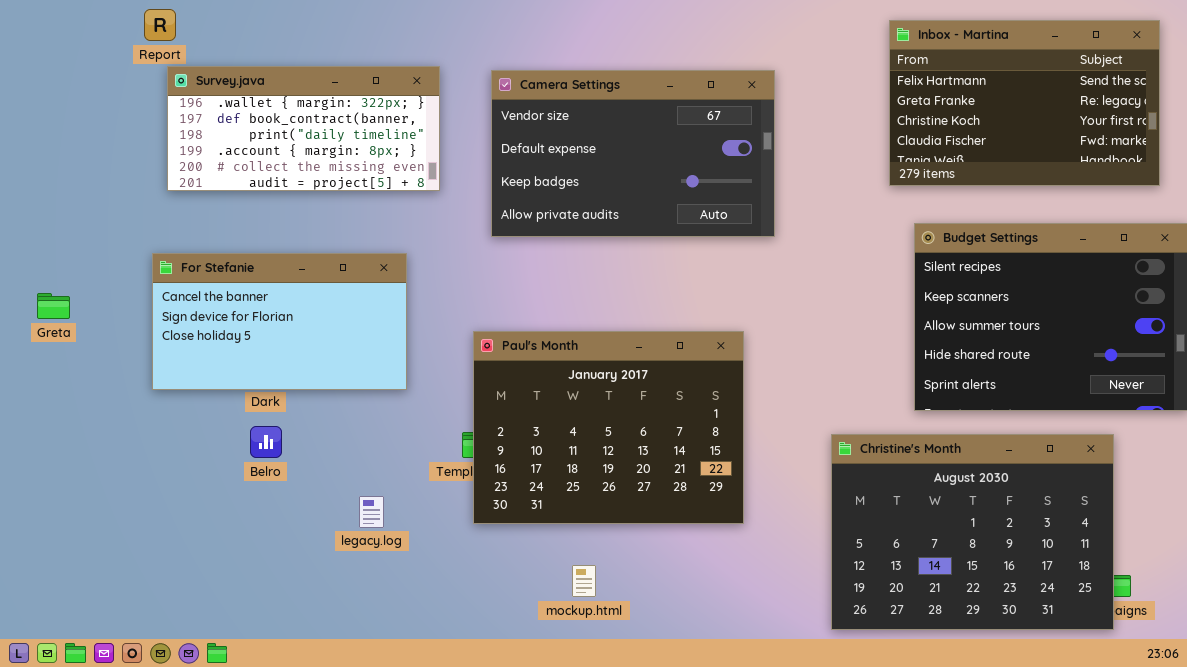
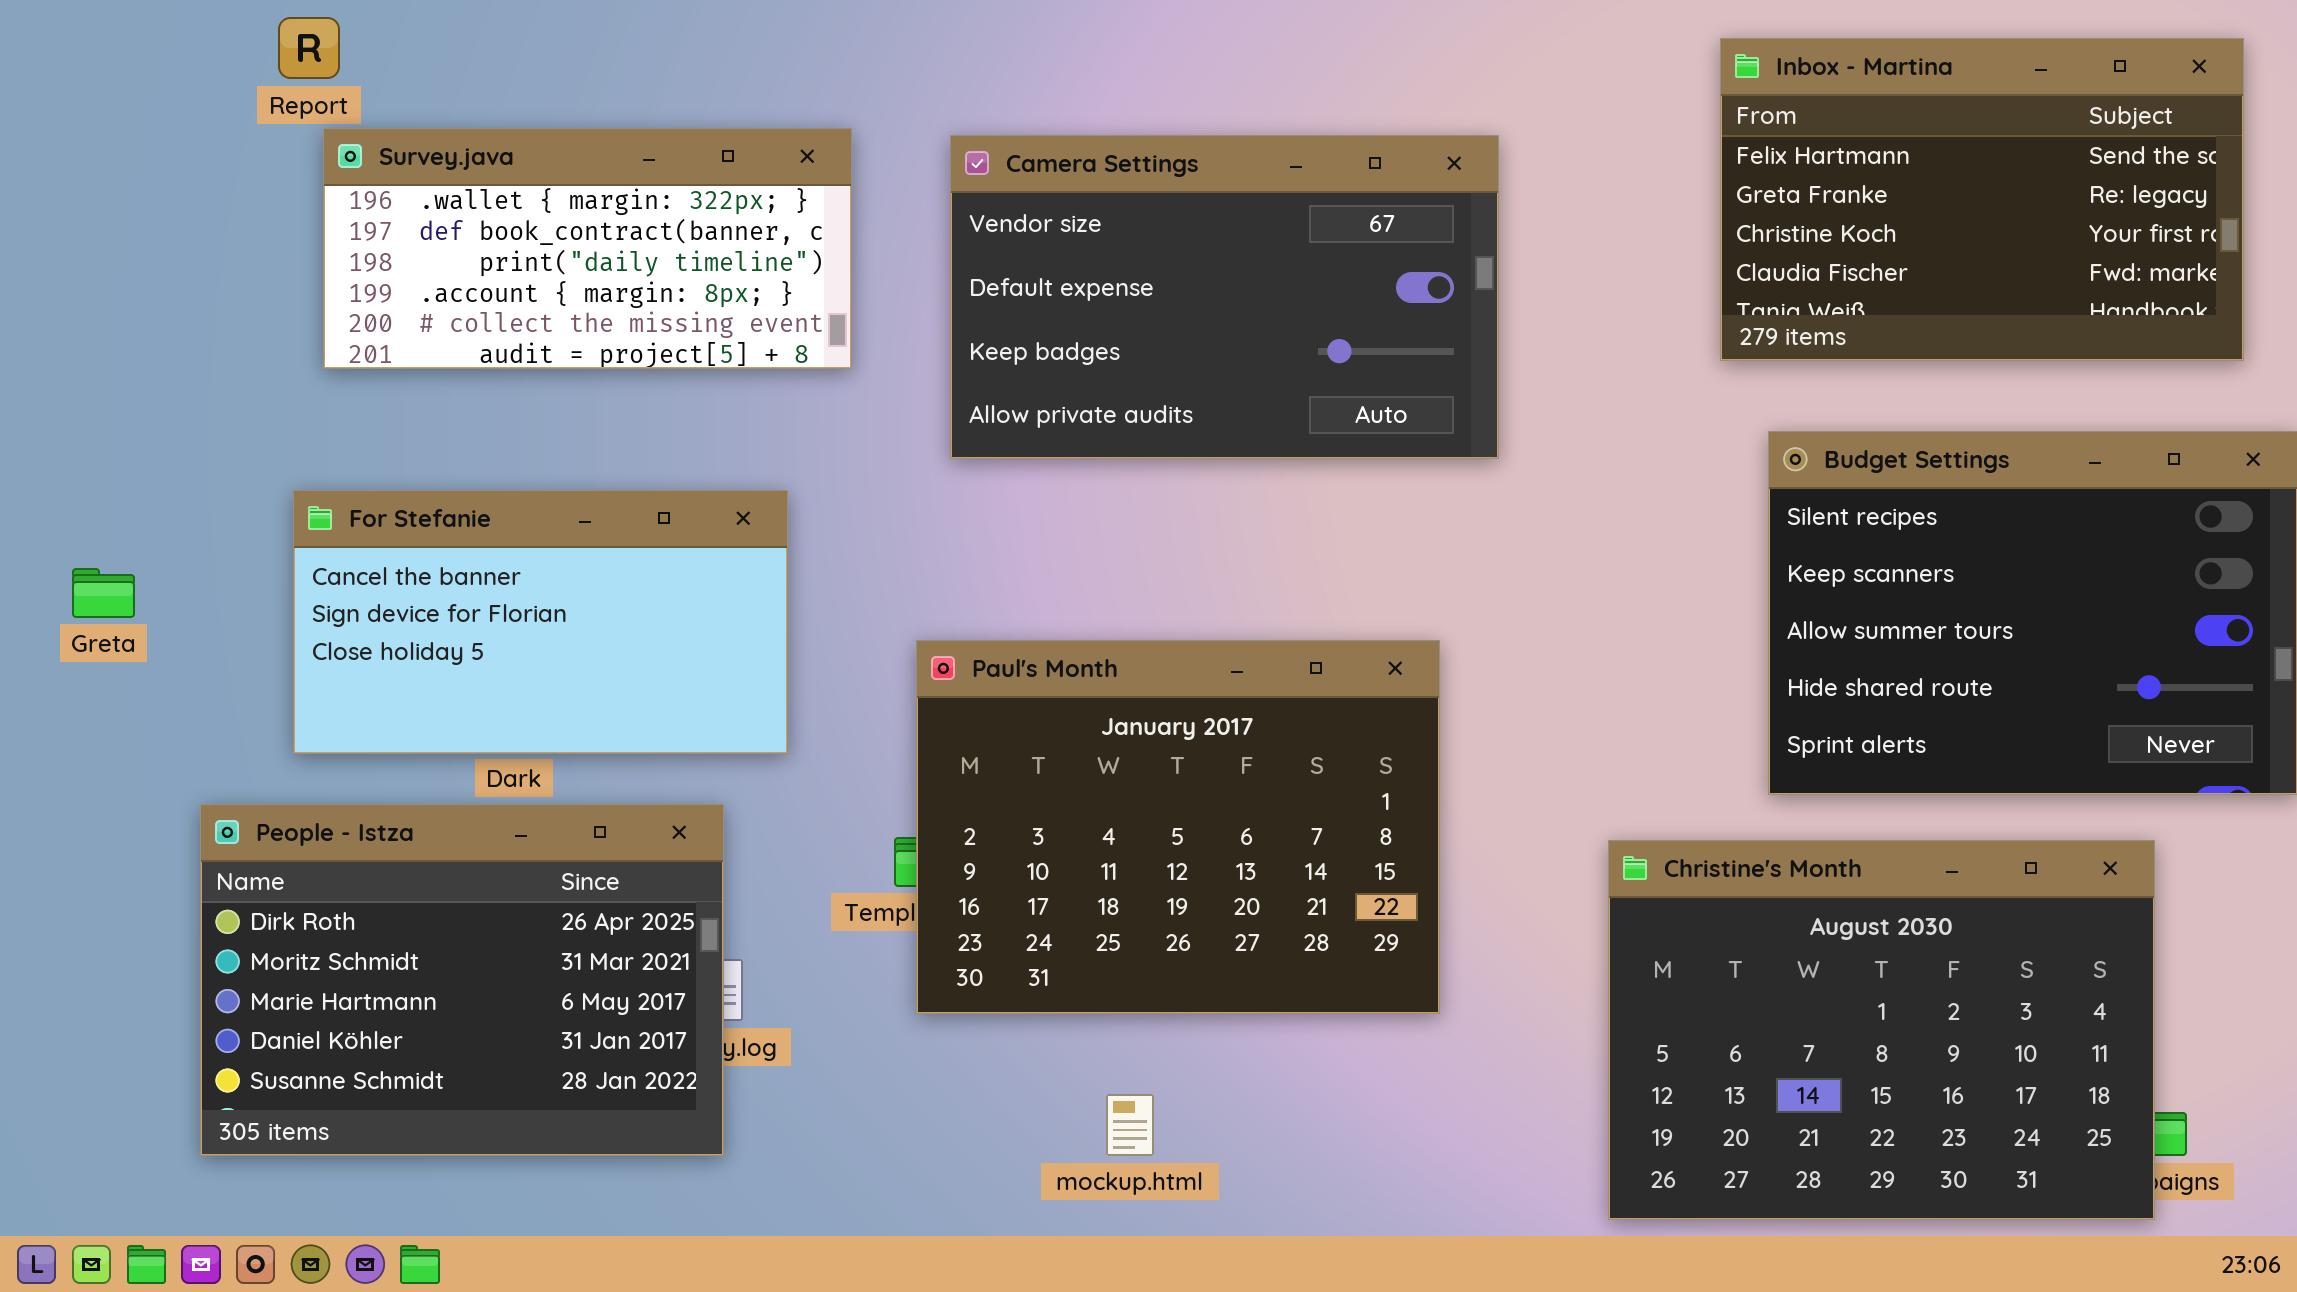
People - Istza: none -> [200,804,724,1156], opened

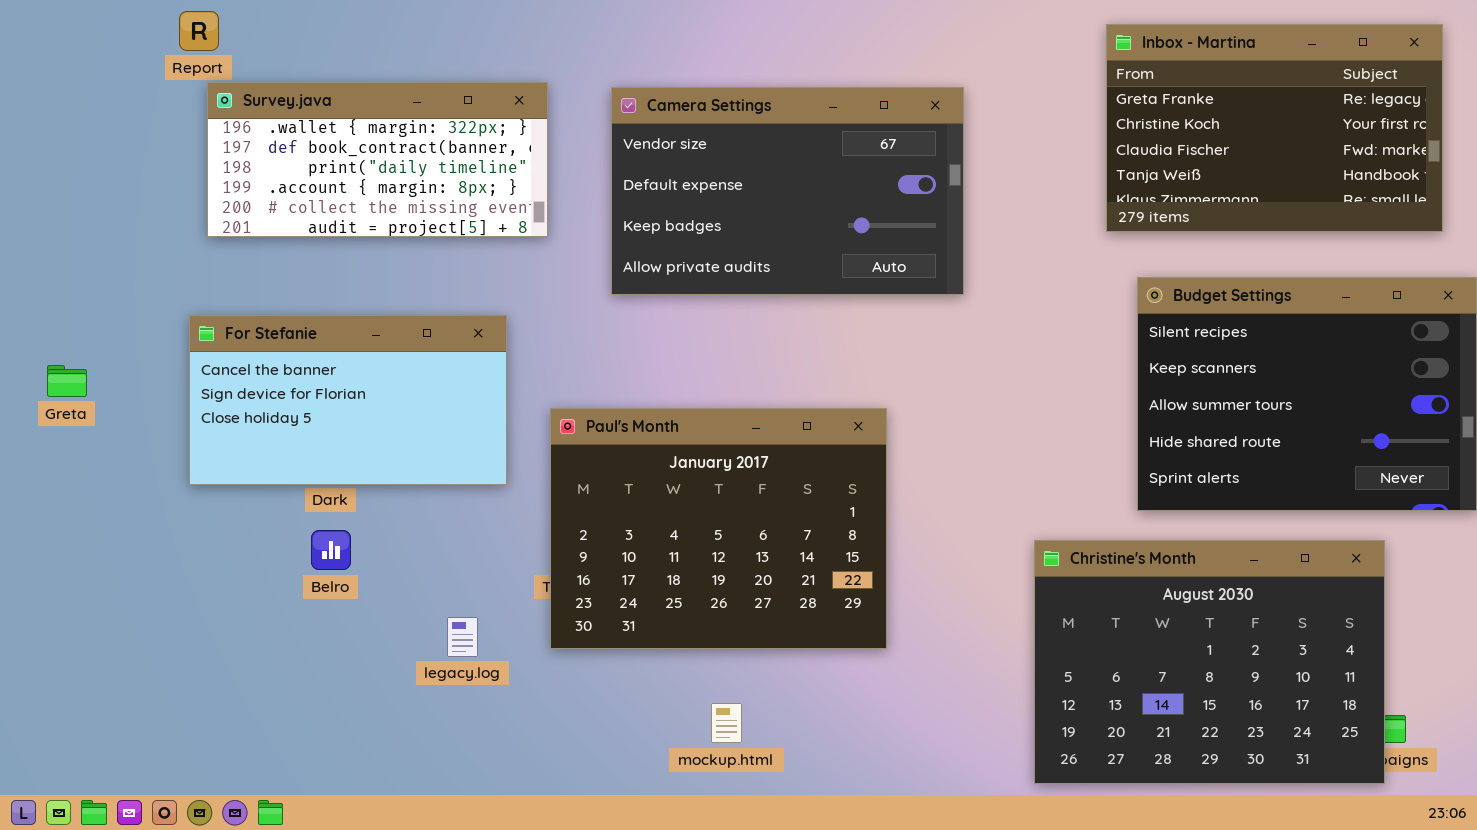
Inbox - Martina: [1720,38,2244,361] -> [1106,24,1443,232], scrolled down 1 row
Paul's Month: [916,640,1440,1014] -> [550,408,887,649], moved
People - Istza: [200,804,724,1156] -> none, closed

